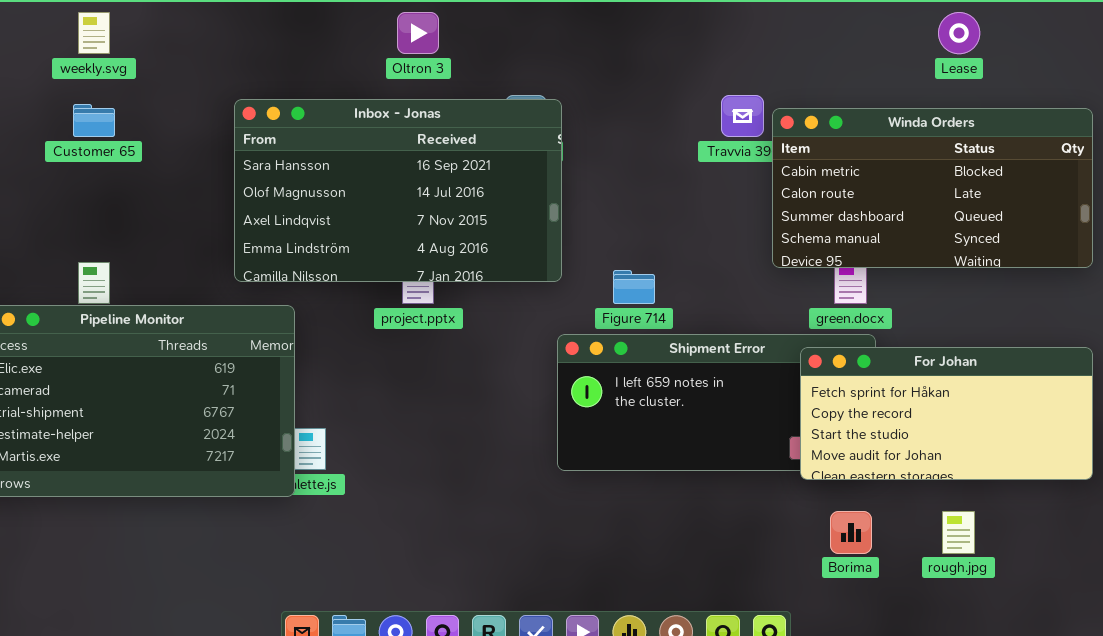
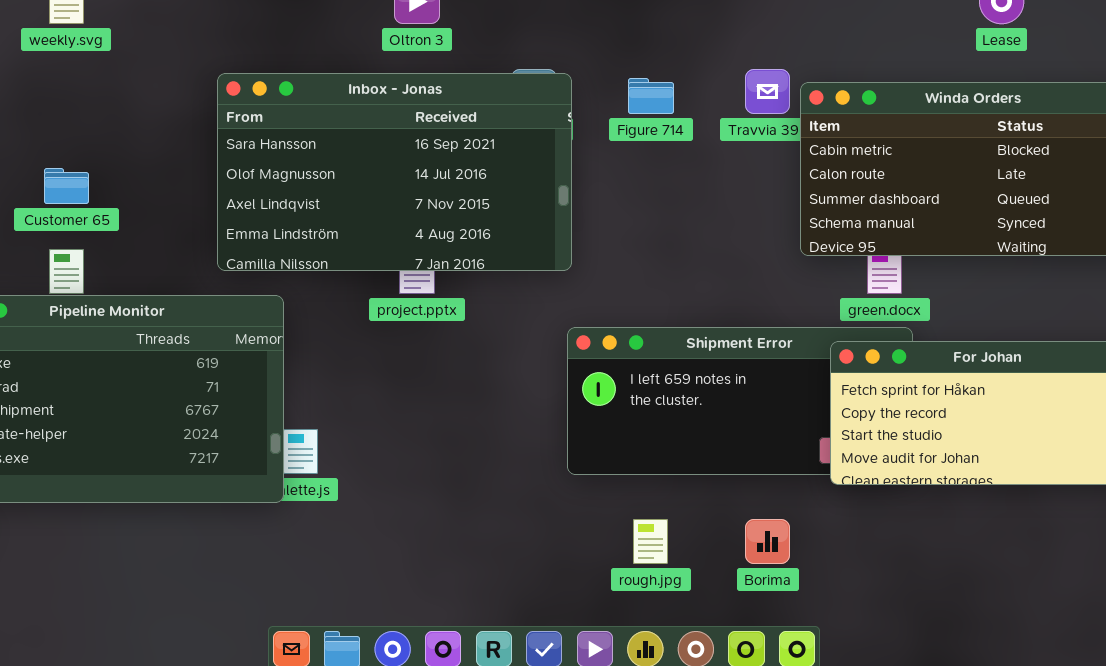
Customer 65: [73,104,115,137] -> [44,168,89,204], moved
Figure 714: [613,270,655,304] -> [628,78,674,114], moved
Borima: [830,511,872,554] -> [745,519,790,564], moved
rough.jpg: [942,511,975,554] -> [633,519,668,564], moved

